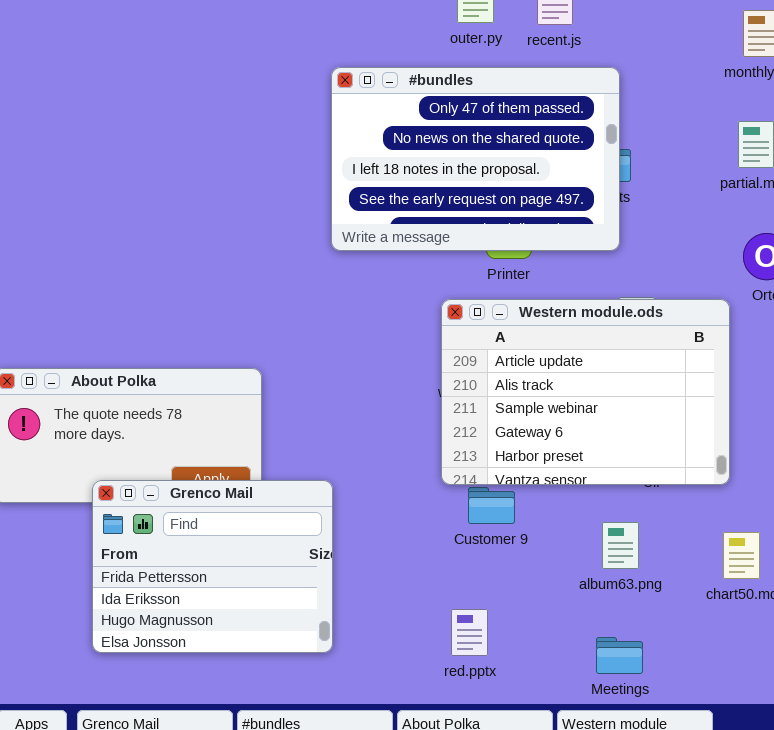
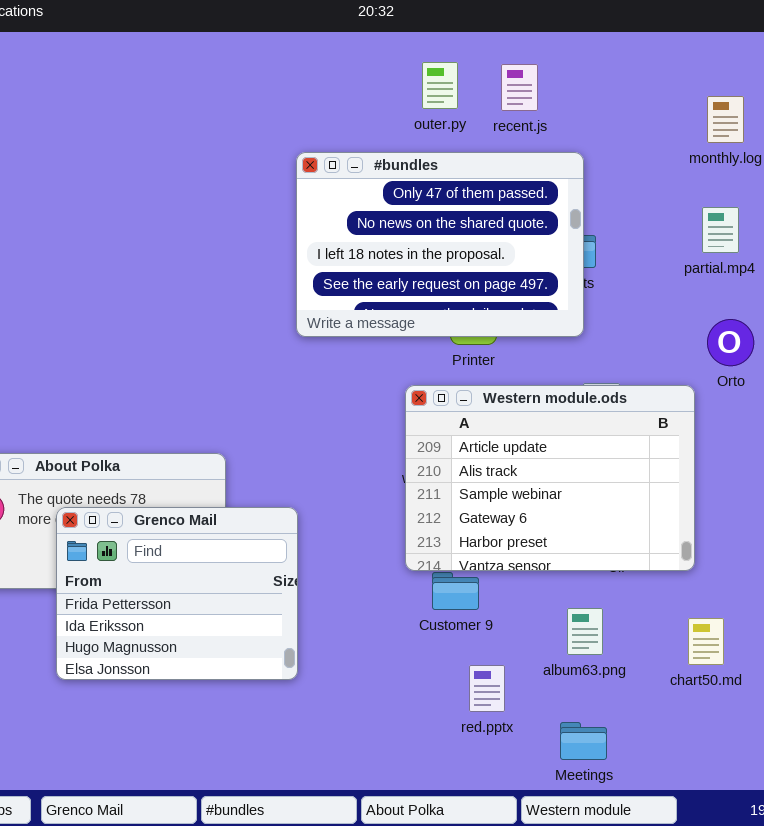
Grenco Mail: [92,480,333,653] -> [56,507,298,680], moved
red.pptx: [451,609,488,656] -> [469,665,505,712], moved

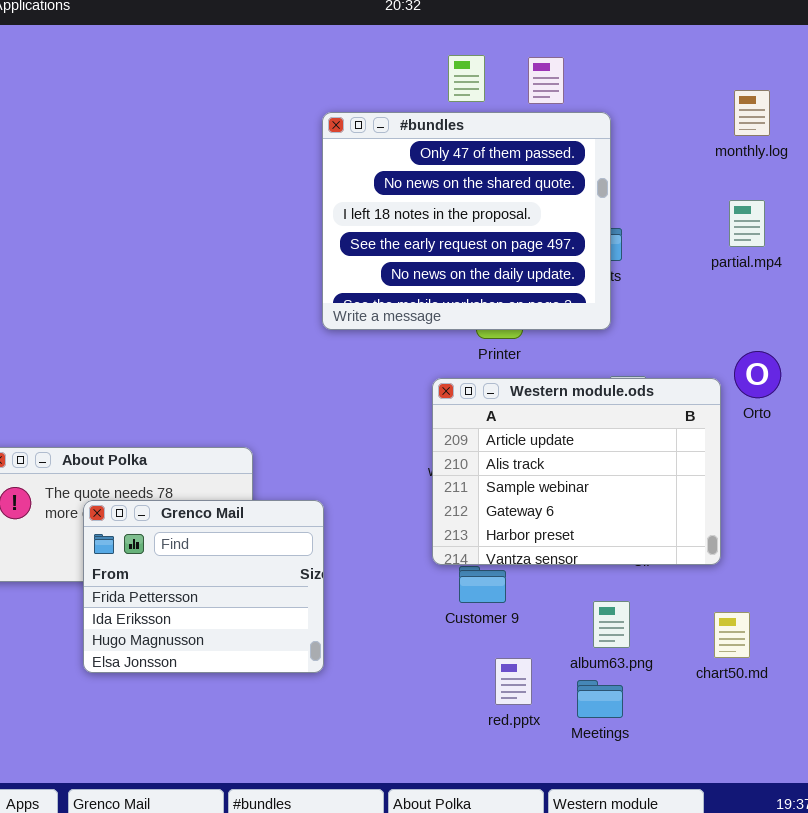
#bundles: [296,152,584,337] -> [322,112,611,330], resized
Orto: [707,319,754,366] -> [734,351,781,398], moved
Meetings: [560,722,607,760] -> [577,680,623,718], moved

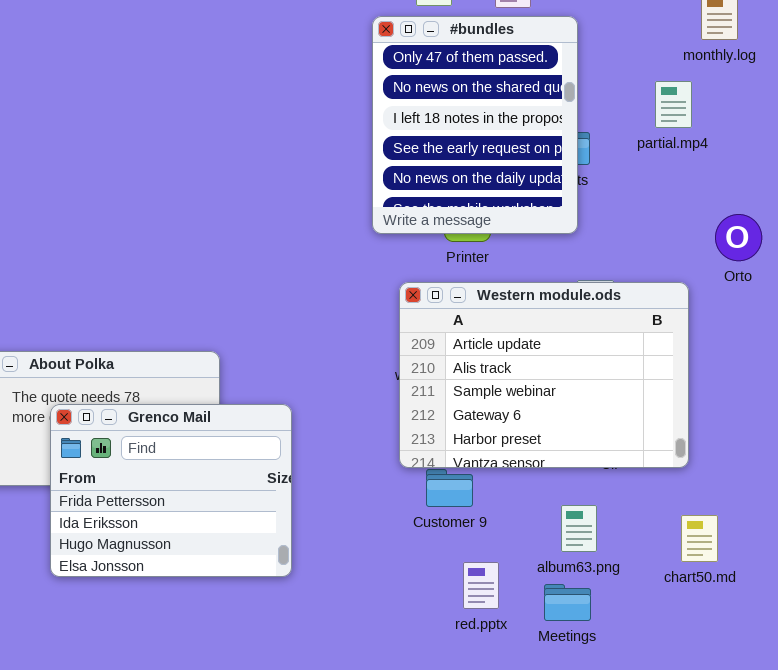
#bundles: [322,112,611,330] -> [372,16,578,234], resized
partial.mp4: [729,200,765,247] -> [655,81,692,128], moved
Orto: [734,351,781,398] -> [715,214,762,261], moved

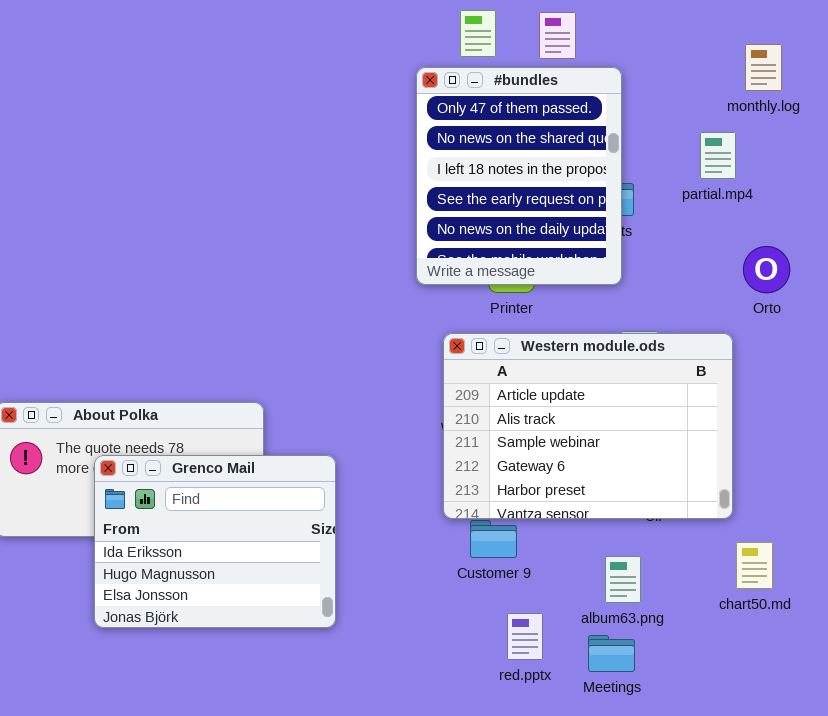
Orto: [715,214,762,261] -> [743,246,790,293], moved
Grenco Mail: [50,404,292,577] -> [94,455,336,628], scrolled down 1 row
chart50.md: [681,515,718,562] -> [736,542,773,589], moved

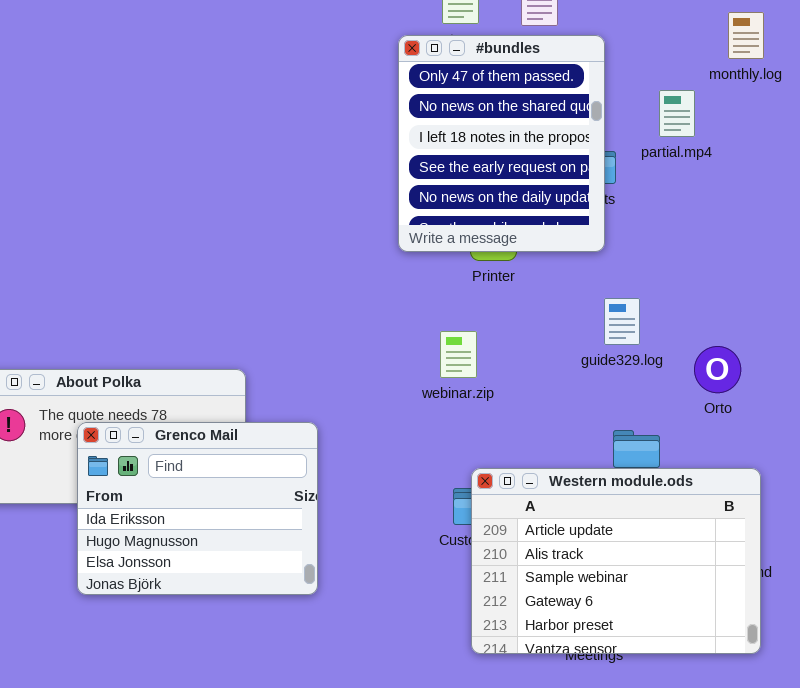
partial.mp4: [700,132,736,179] -> [659,90,695,137], moved
Orto: [743,246,790,293] -> [694,346,741,393], moved
Western module.ods: [443,333,733,519] -> [471,468,761,654], moved

